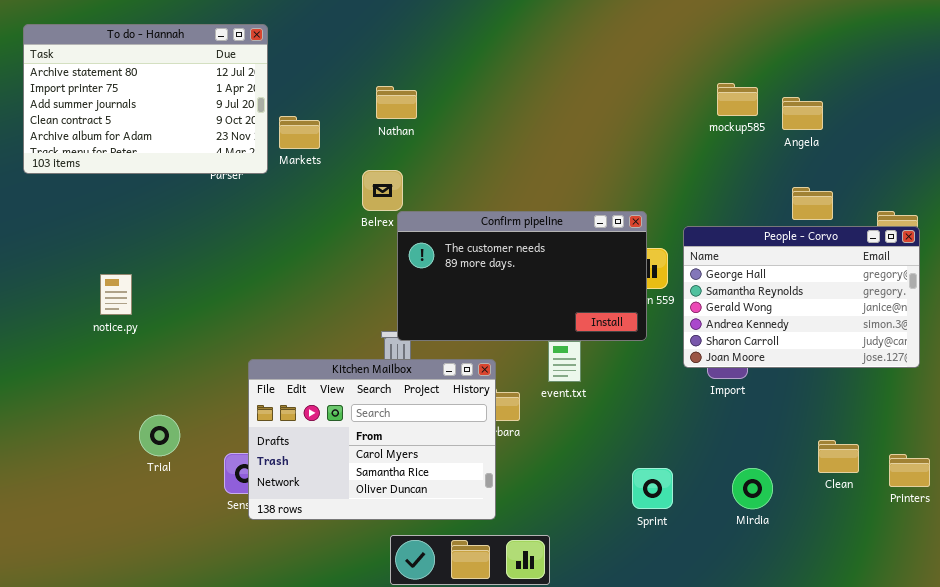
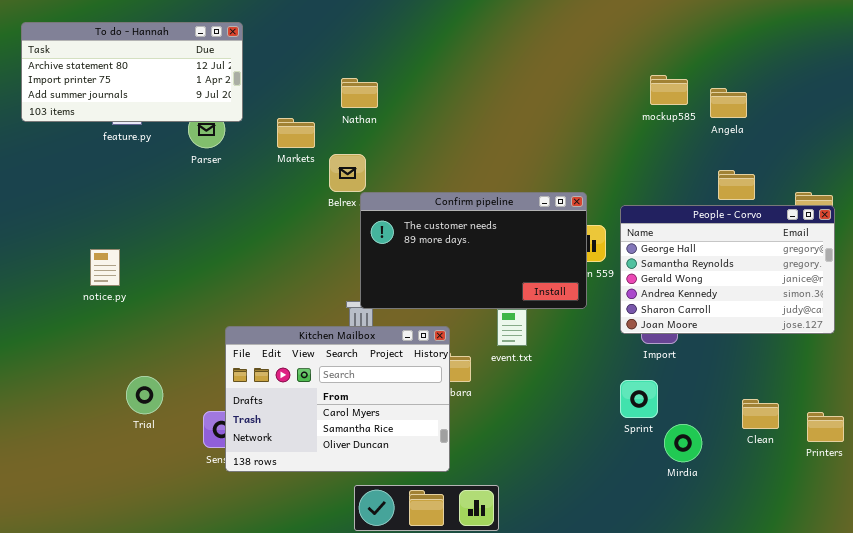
To do - Hannah: [23,24,268,174] -> [21,22,243,122], resized
Markets: [279,116,320,149] -> [277,118,315,148], moved
Sprint: [632,468,673,509] -> [620,380,658,418], moved

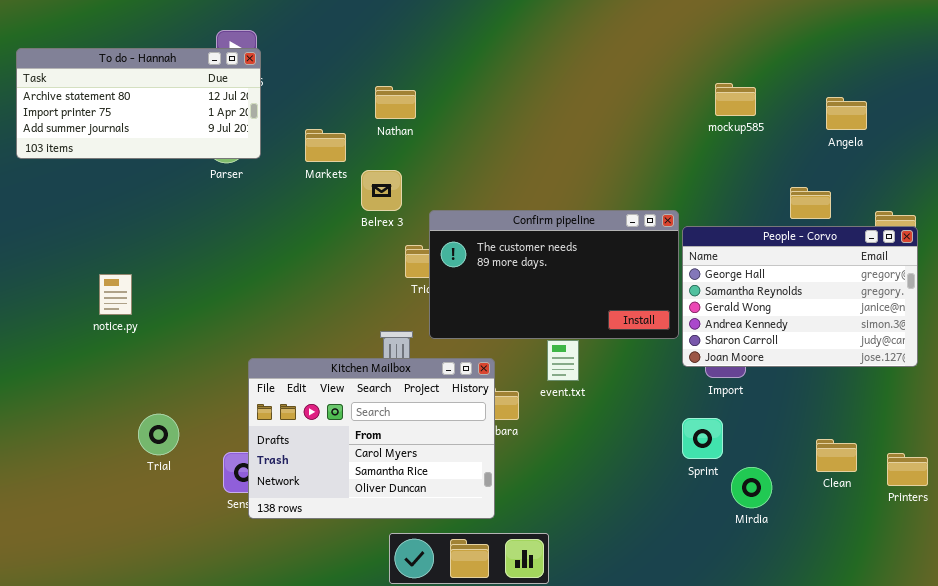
To do - Hannah: [21,22,243,122] -> [16,48,261,159], moved
Angela: [710,88,747,118] -> [826,97,867,130], moved
Confirm pipeline: [360,192,587,309] -> [429,210,679,339], moved

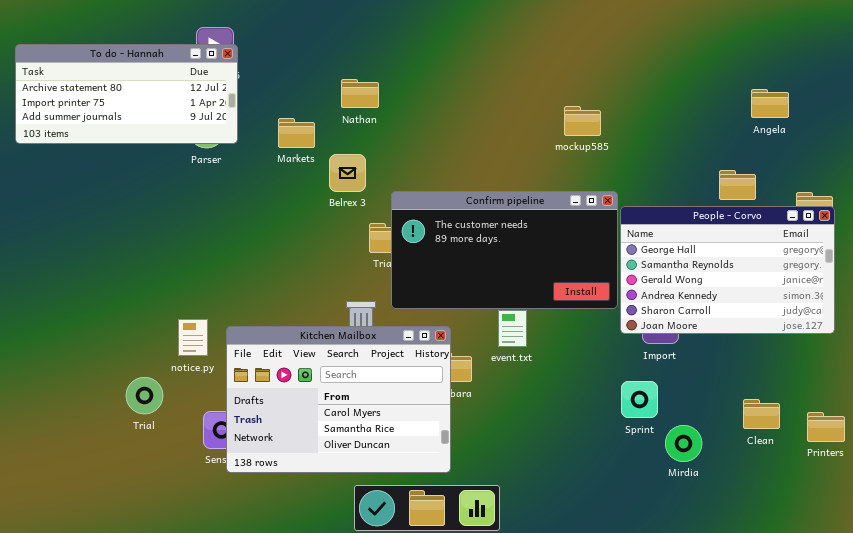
mockup585: [715,83,756,116] -> [564,106,601,136], moved
notice.py: [99,274,132,315] -> [178,319,208,356], moved

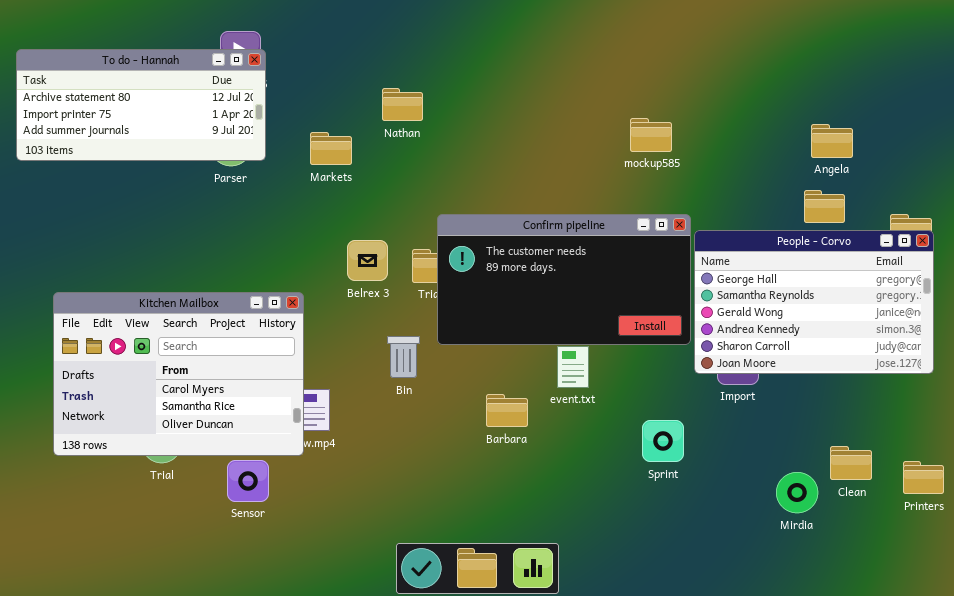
Angela: [751,89,789,118] -> [811,124,853,158], moved
Belrex 3: [329,154,366,192] -> [347,240,388,281], moved
Kitchen Mailbox: [226,326,451,473] -> [53,292,304,456], moved
Sprint: [621,381,658,418] -> [642,420,684,462], moved
Mirdia: [665,425,702,462] -> [776,472,818,513], moved

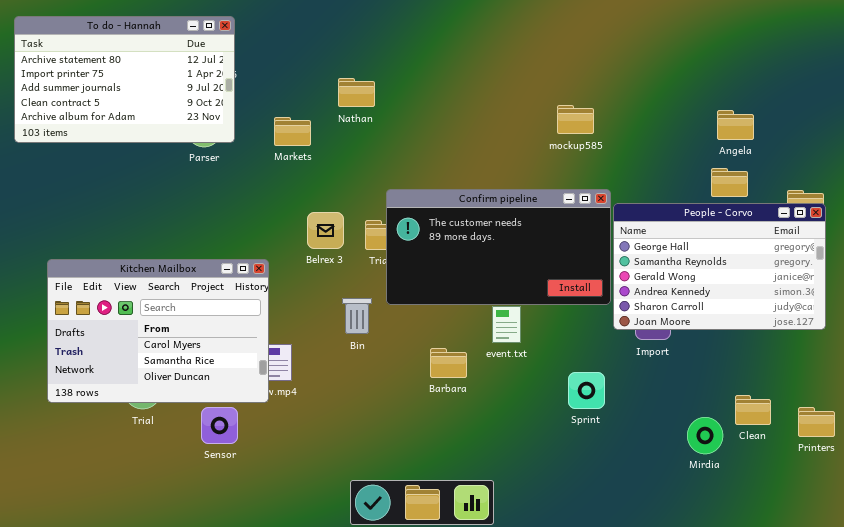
To do - Hannah: [16,49,266,161] -> [14,16,235,143], resized

